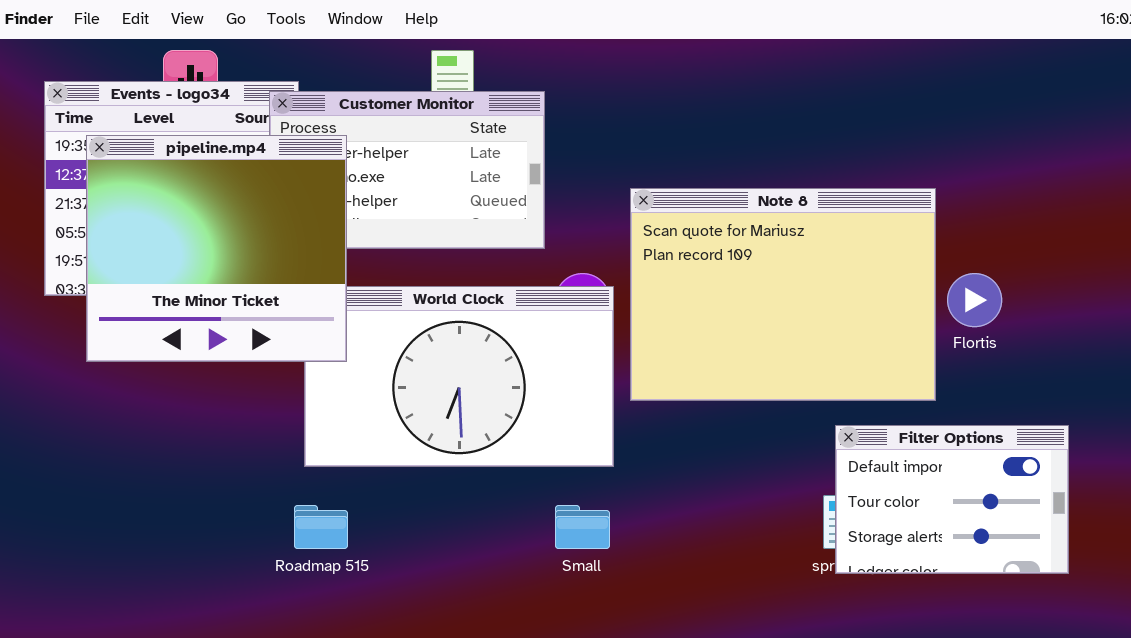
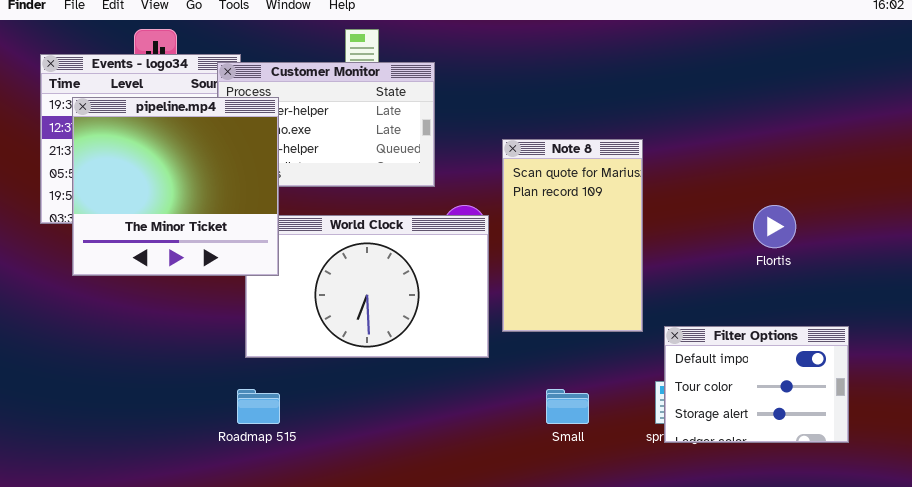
Note 8: [630,188,936,401] -> [502,139,643,332], resized
Small: [555,505,610,549] -> [546,389,589,424], moved

